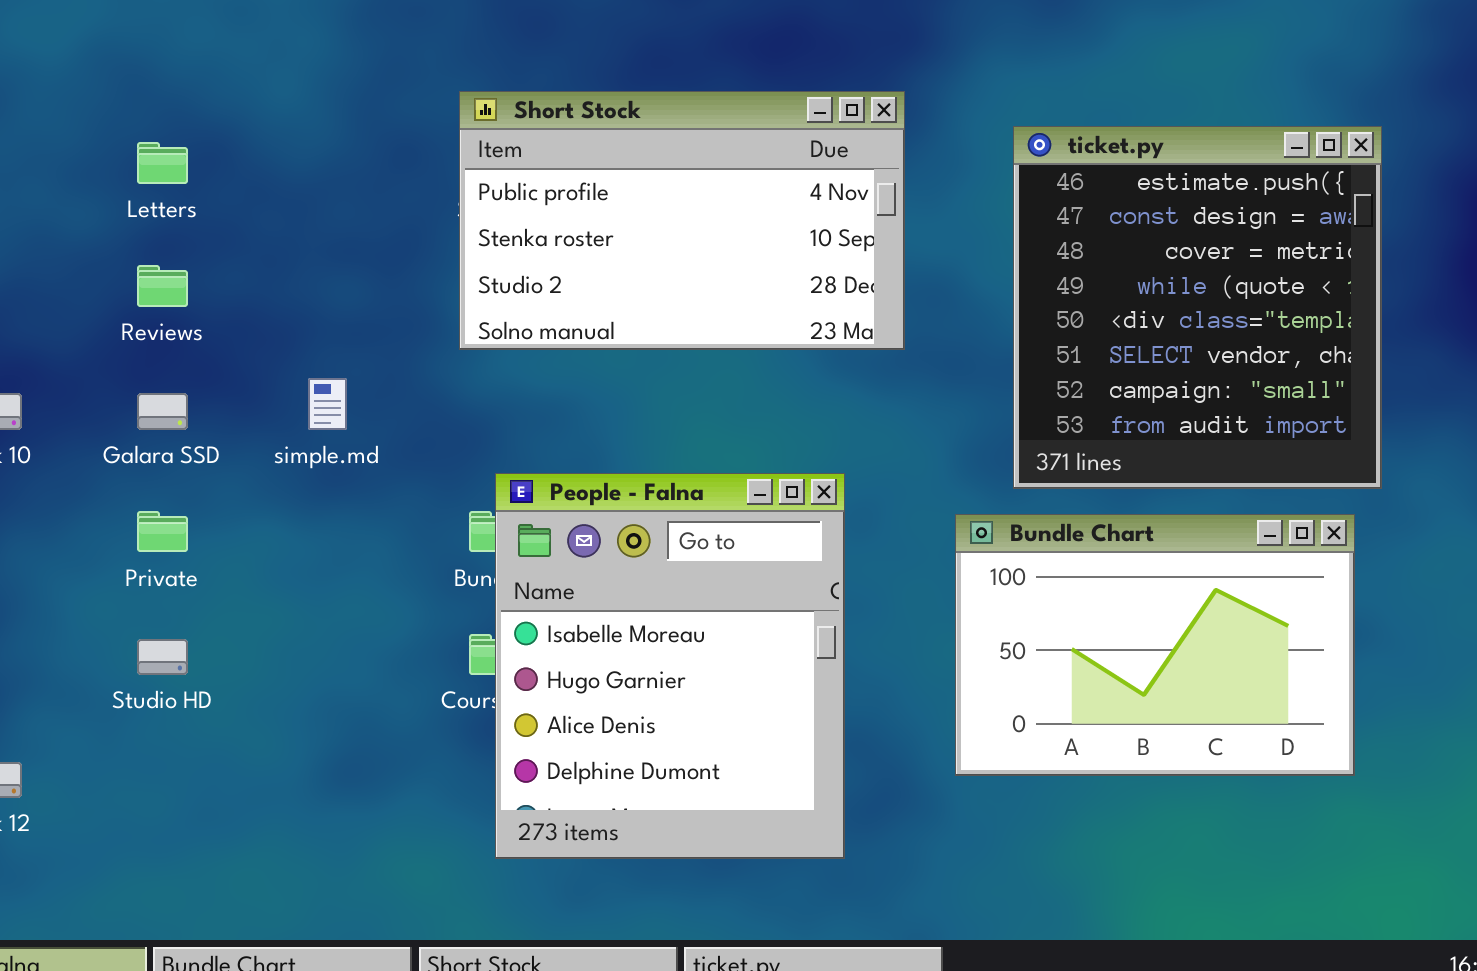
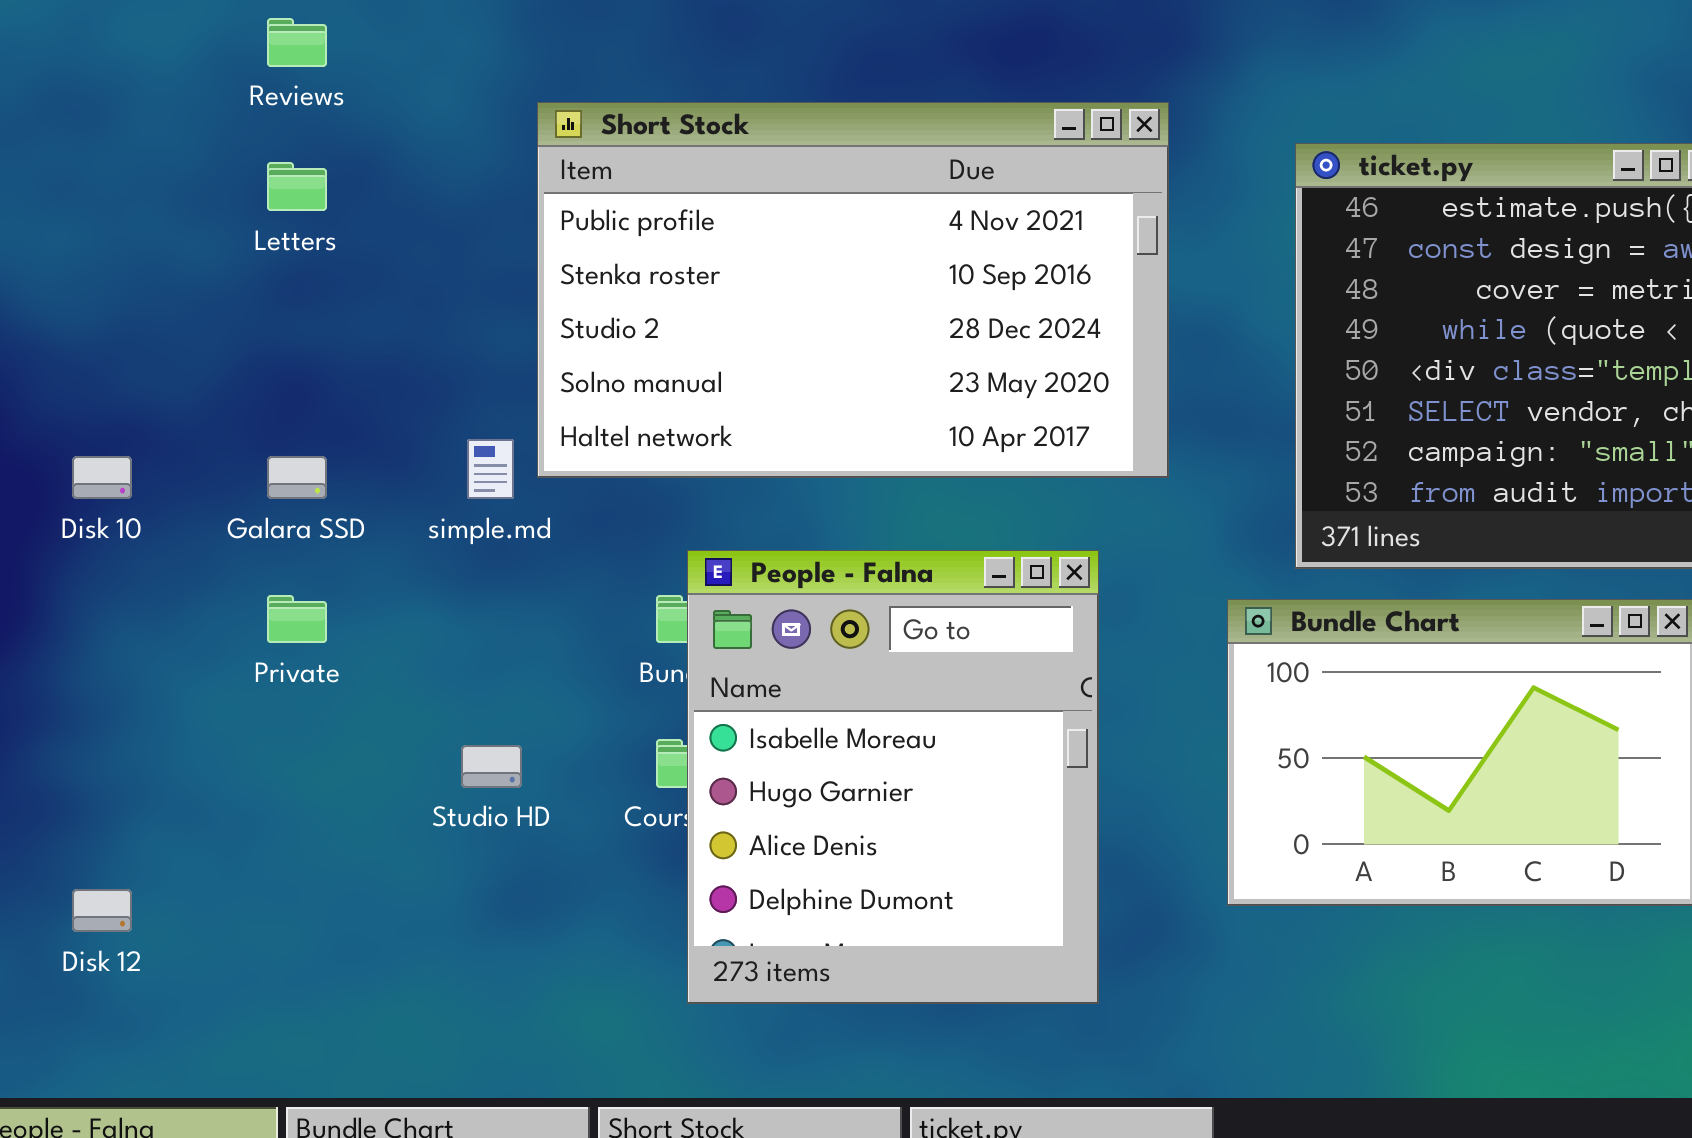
Short Stock: [459,91,905,350] -> [537,102,1169,478], resized
Reviews: [137,265,188,307] -> [267,18,327,67], moved
Studio HD: [137,639,188,675] -> [461,745,522,788], moved

